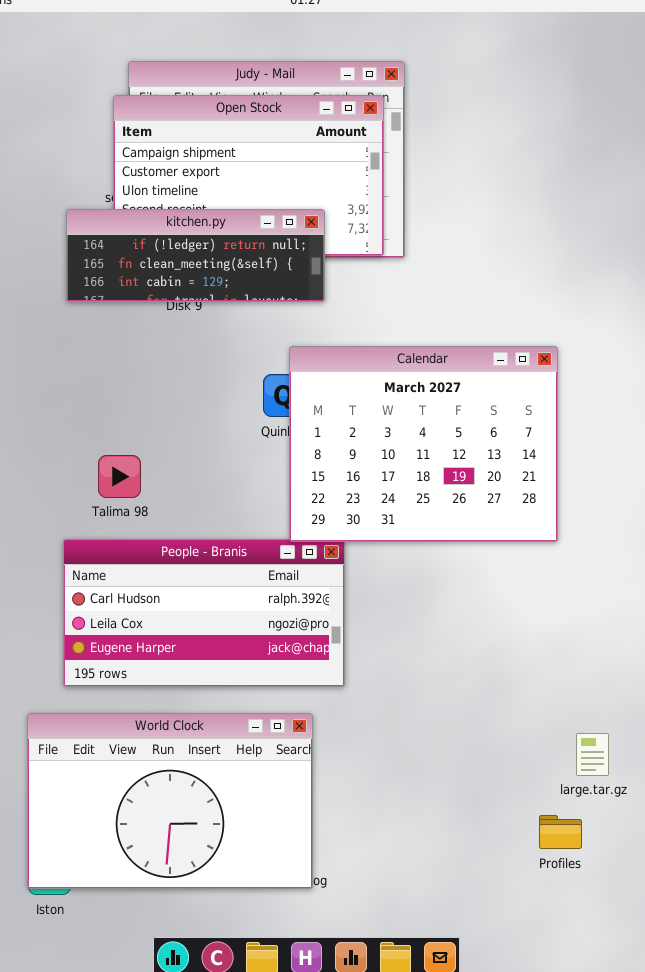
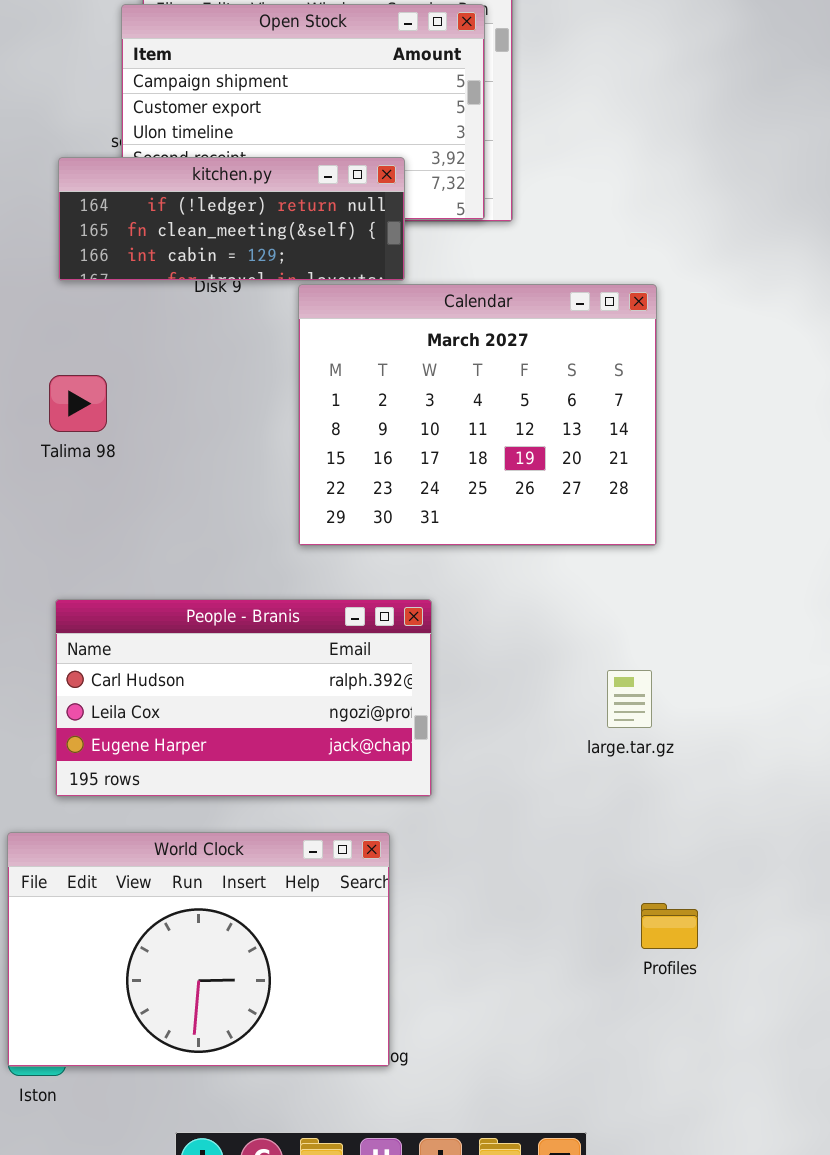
Calendar: [289,346,558,542] -> [298,284,657,546], moved
Talima 98: [98,455,141,498] -> [49,375,107,432], moved
large.tar.gz: [576,733,609,776] -> [607,670,652,728], moved
Profiles: [539,815,582,849] -> [641,903,698,949], moved

